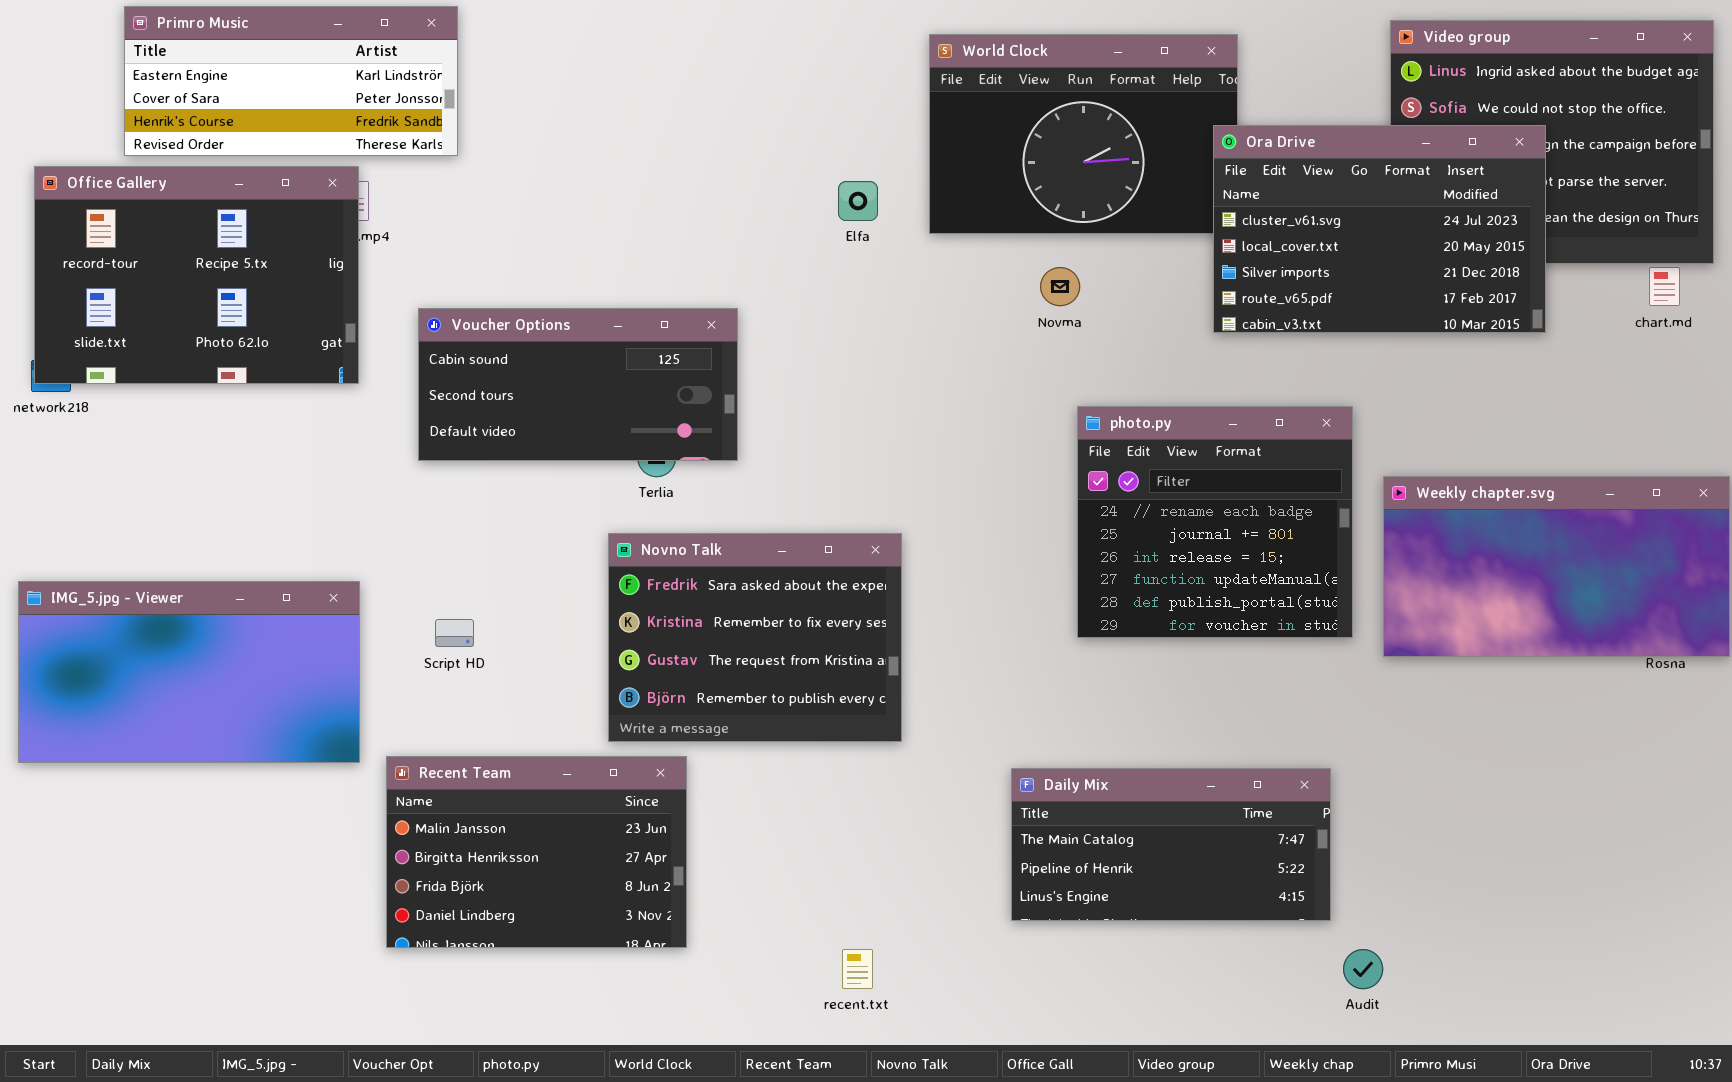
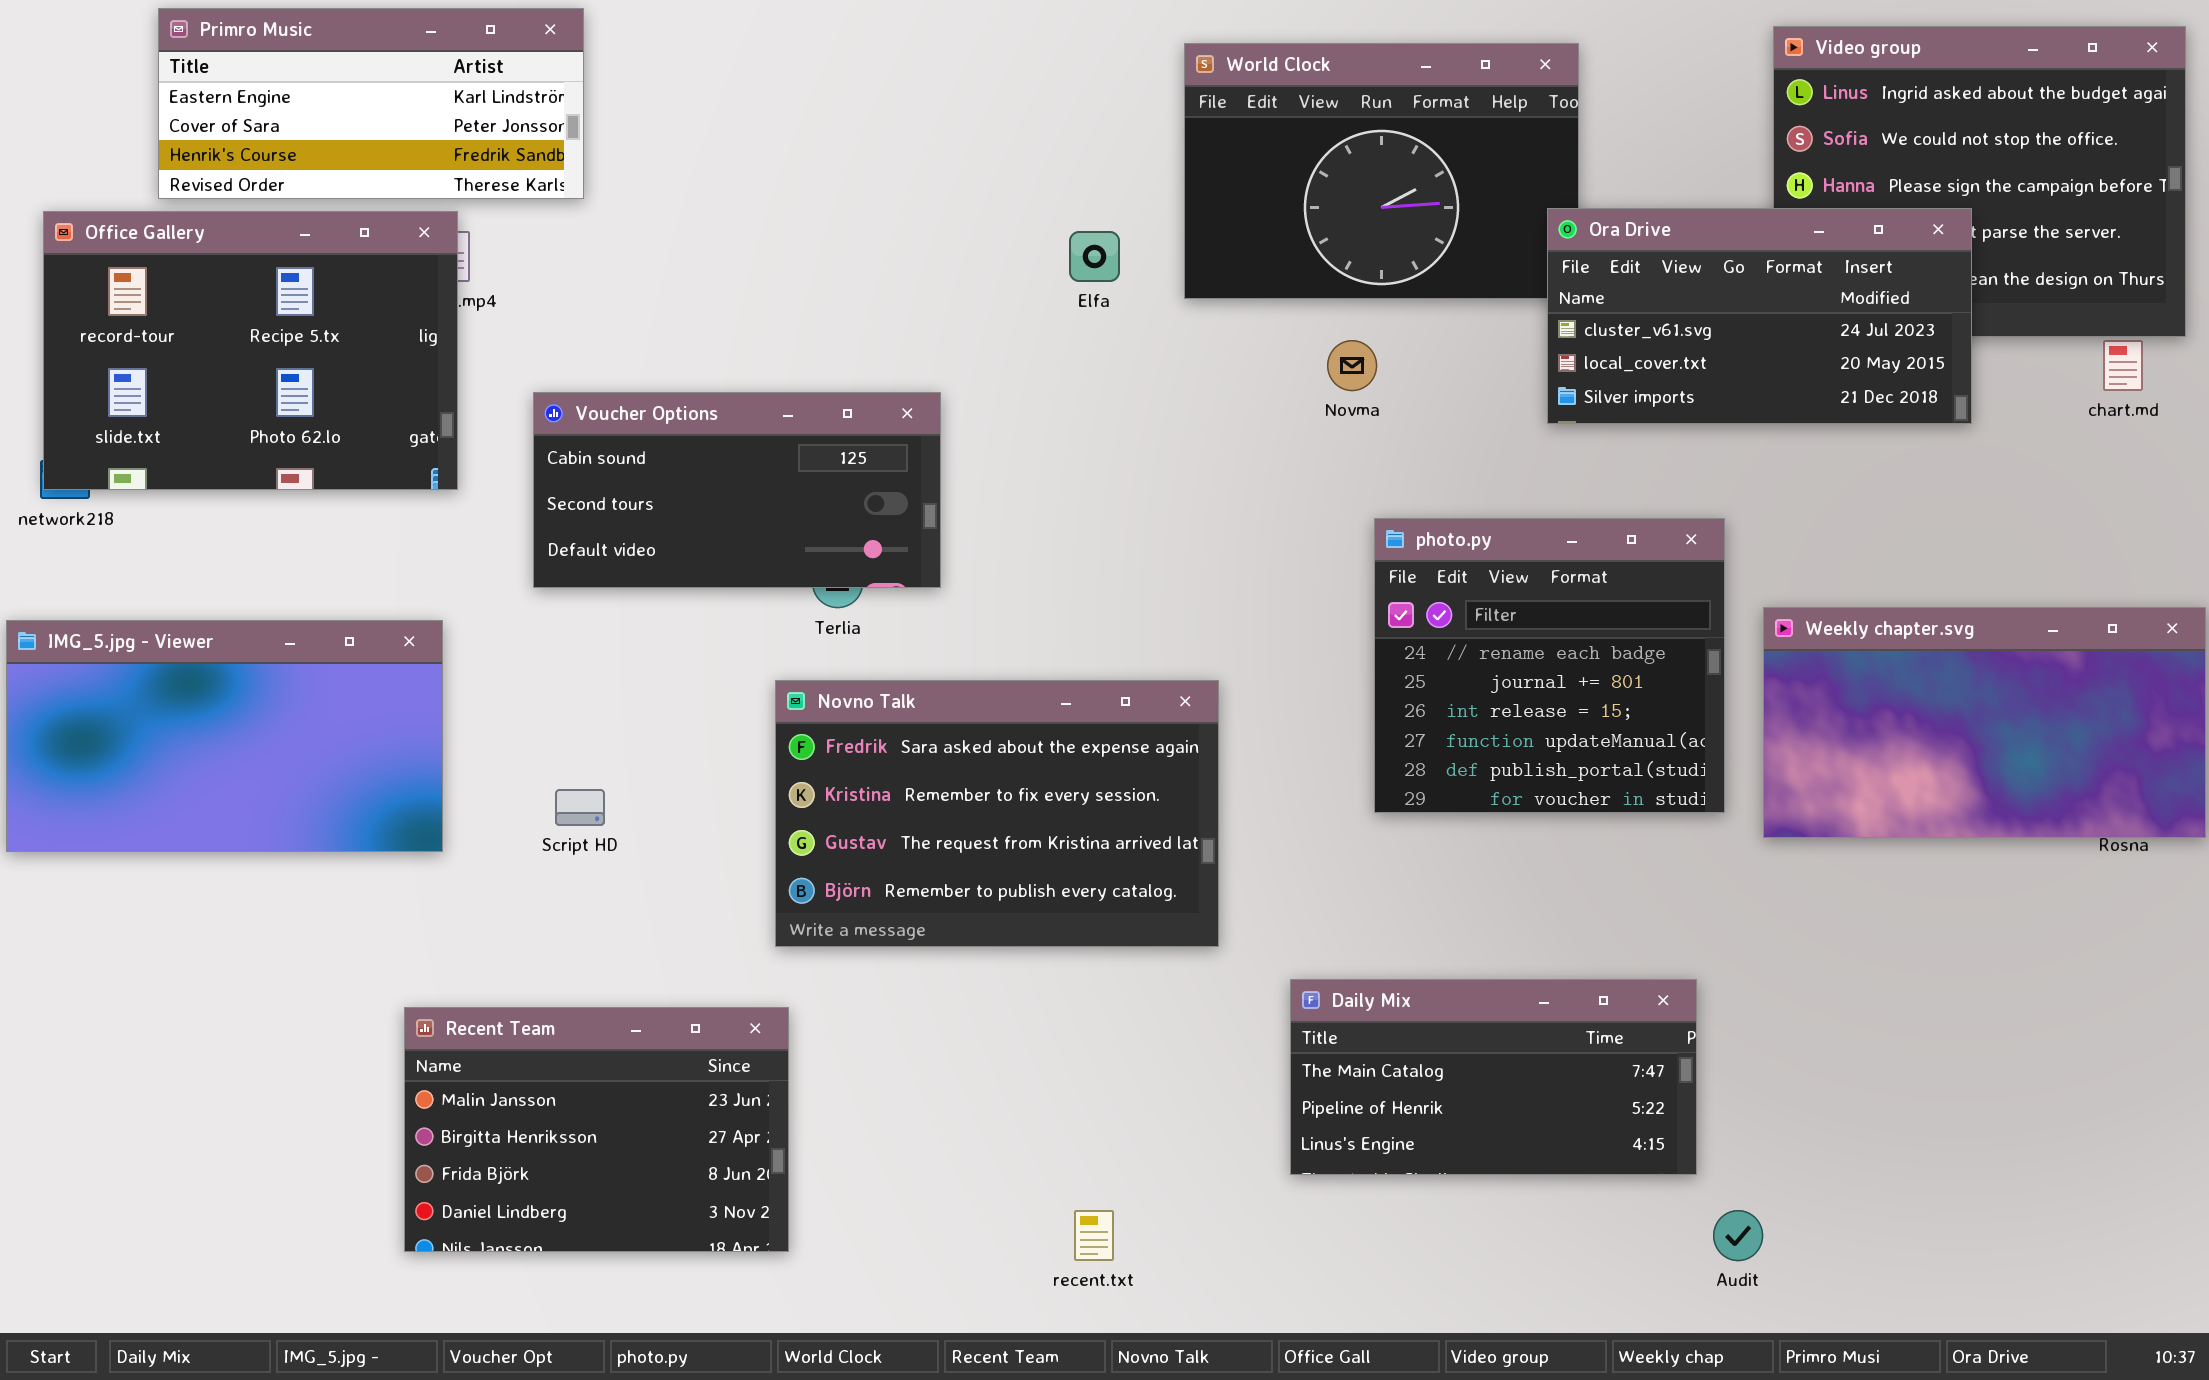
Ora Drive: [1213,125,1546,333] -> [1547,208,1972,424], resized
Novno Talk: [608,533,902,742] -> [775,680,1219,947], resized
IMG_5.jpg - Viewer: [18,581,360,763] -> [6,620,443,852], moved
Recent Team: [386,756,687,948] -> [404,1007,789,1252], moved

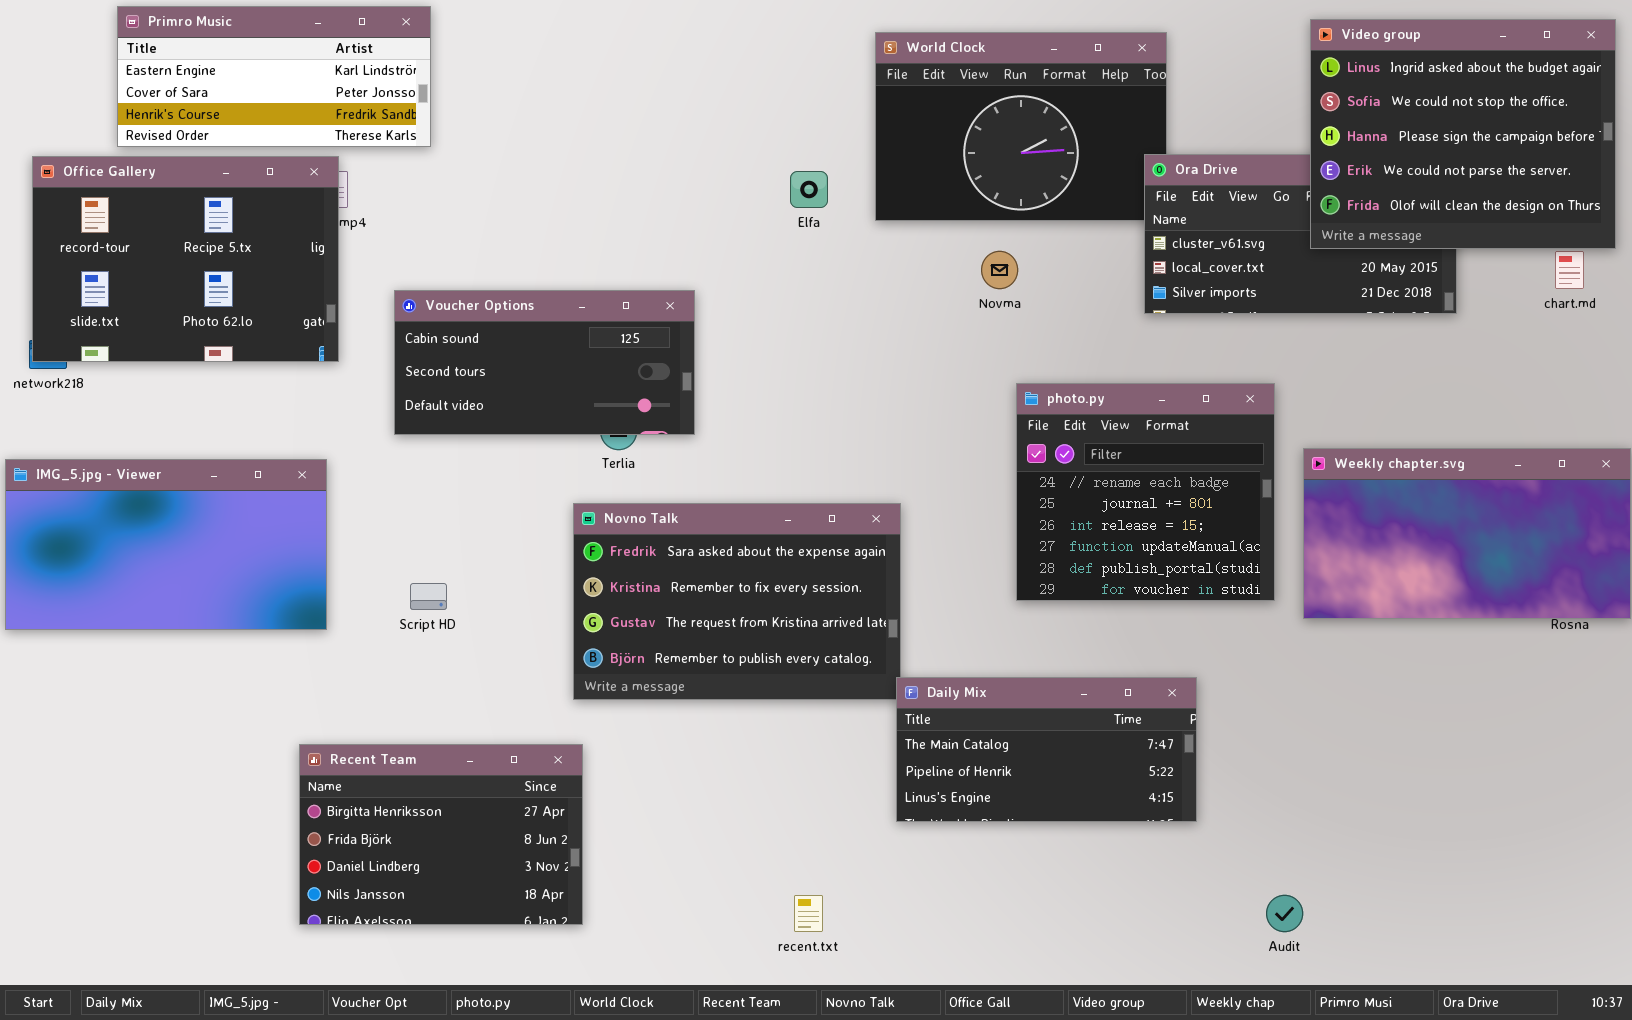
Video group: [1773,26,2186,337] -> [1310,19,1616,249], raised
Daily Mix: [1290,979,1697,1175] -> [896,677,1197,822], moved
Recent Team: [404,1007,789,1252] -> [299,744,583,925], scrolled down 1 row

